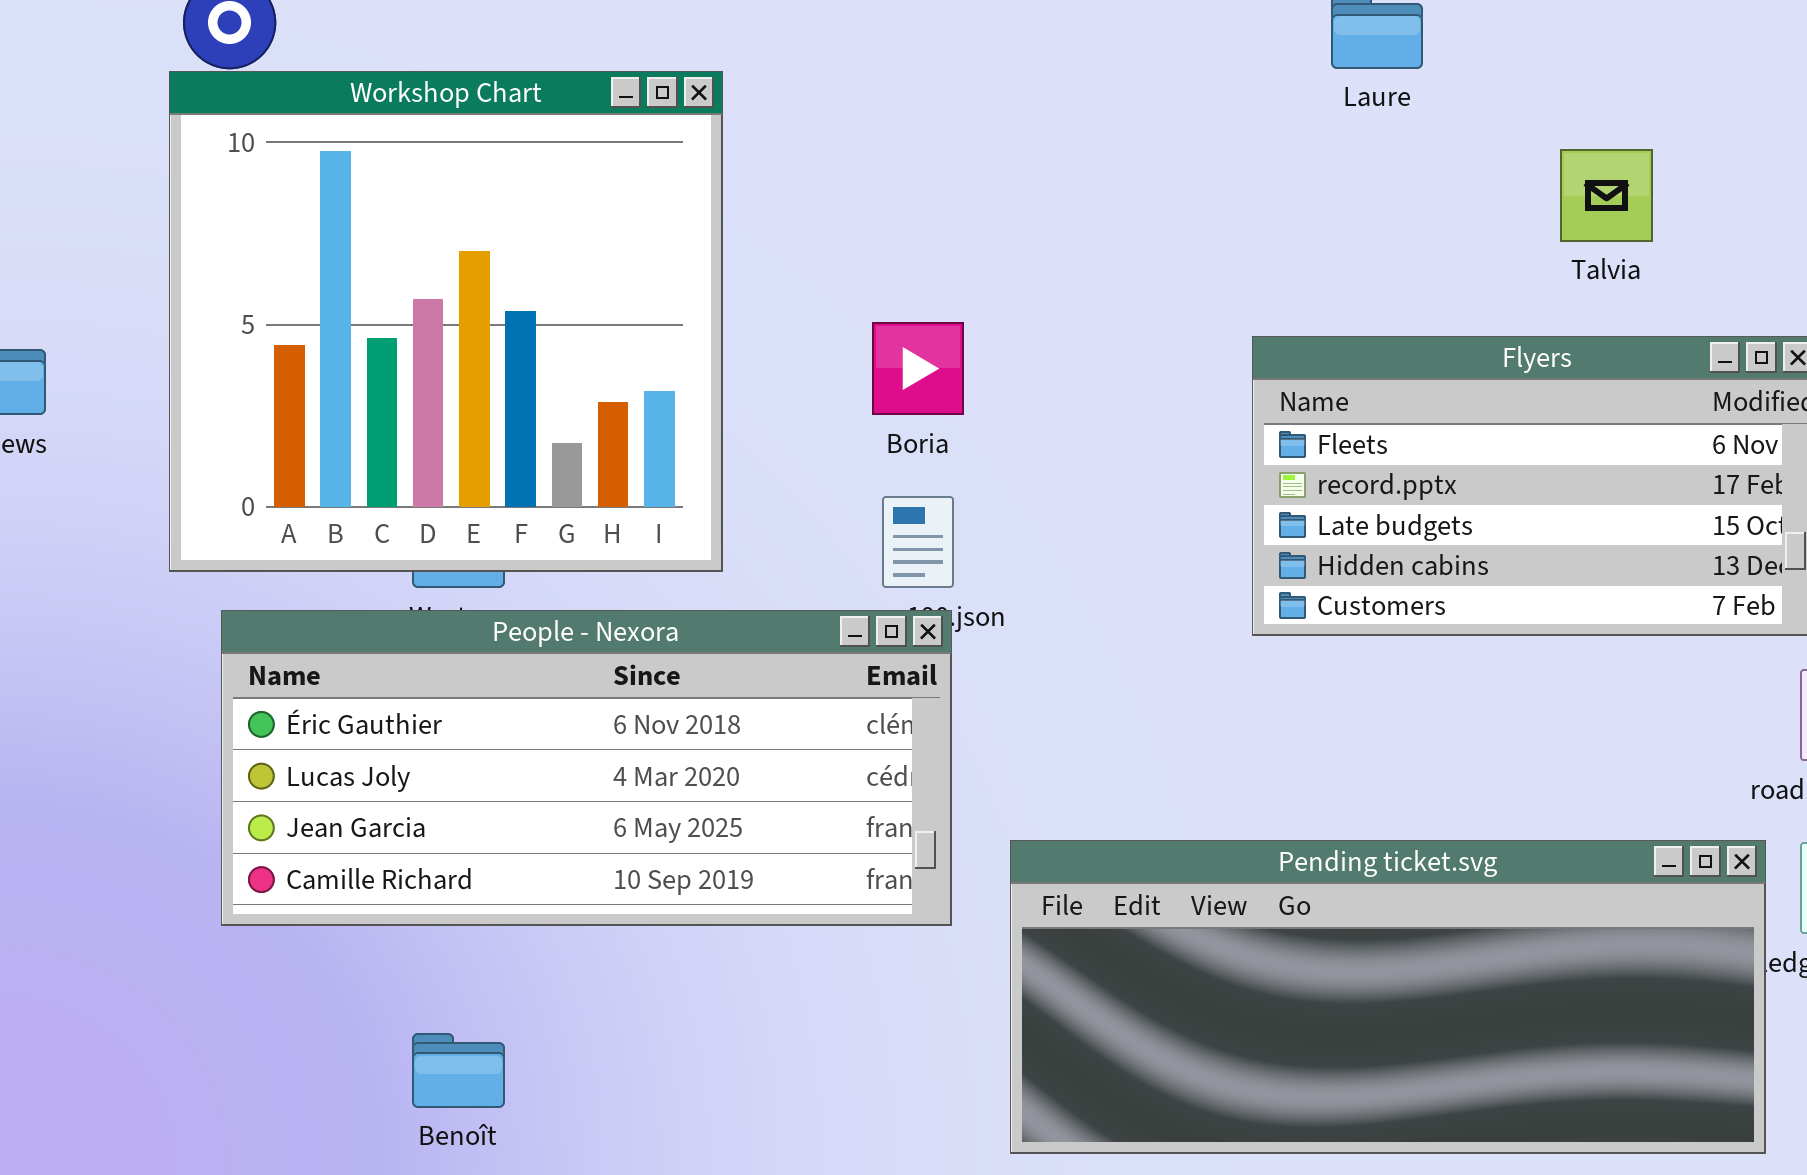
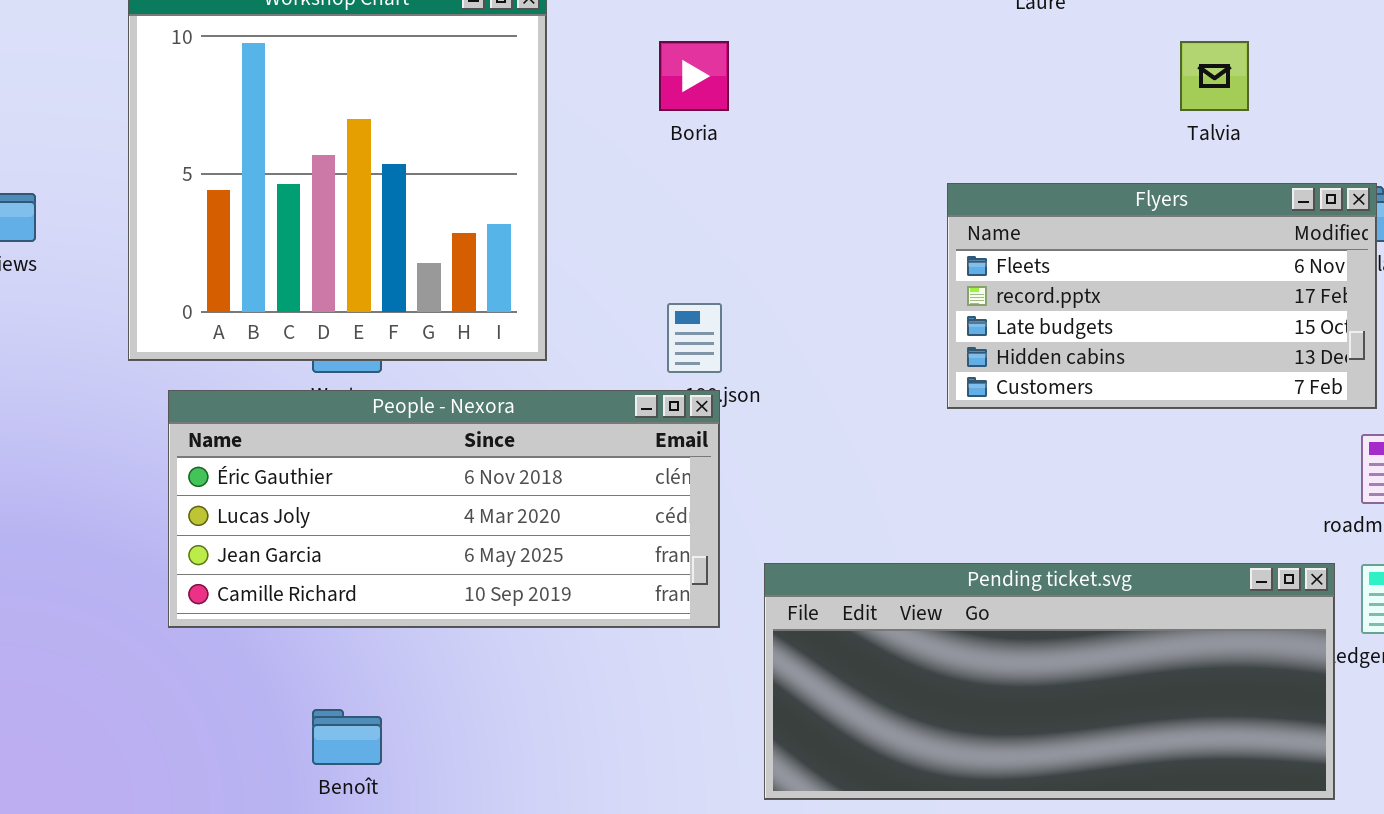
Boria: [872,322,964,415] -> [659,41,729,111], moved

